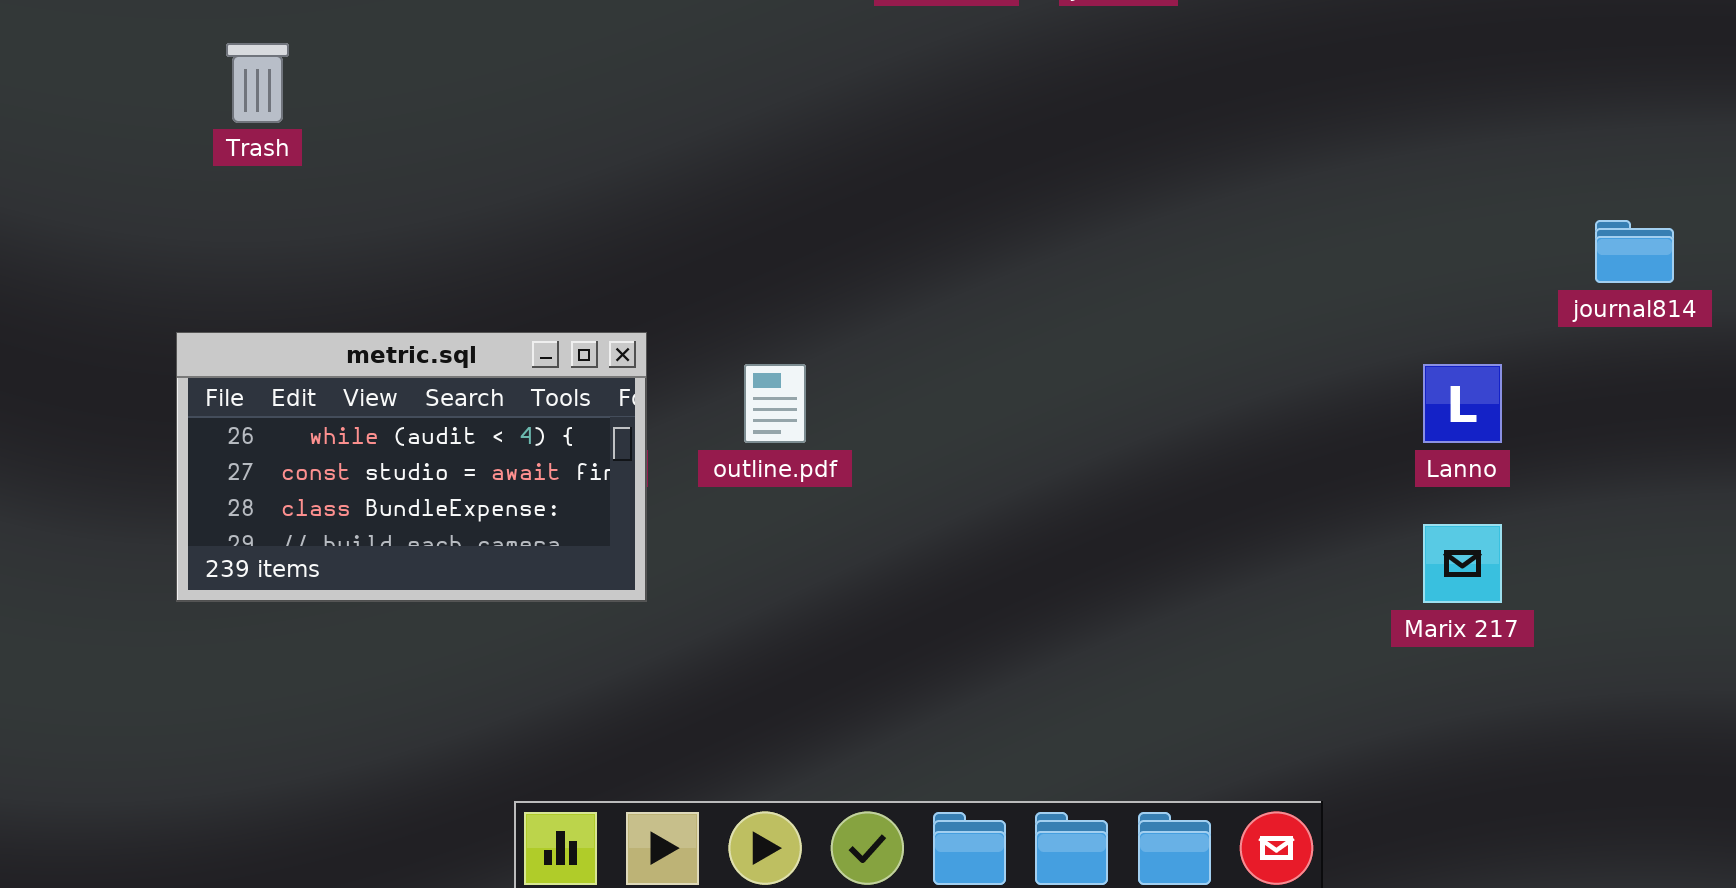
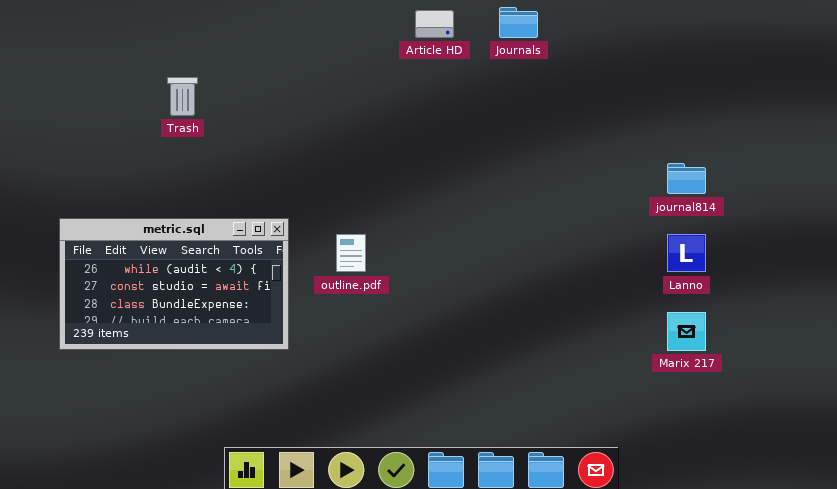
Trash: [226,43,289,123] -> [167,77,198,116], moved
journal814: [1595,220,1674,283] -> [667,163,706,194], moved

